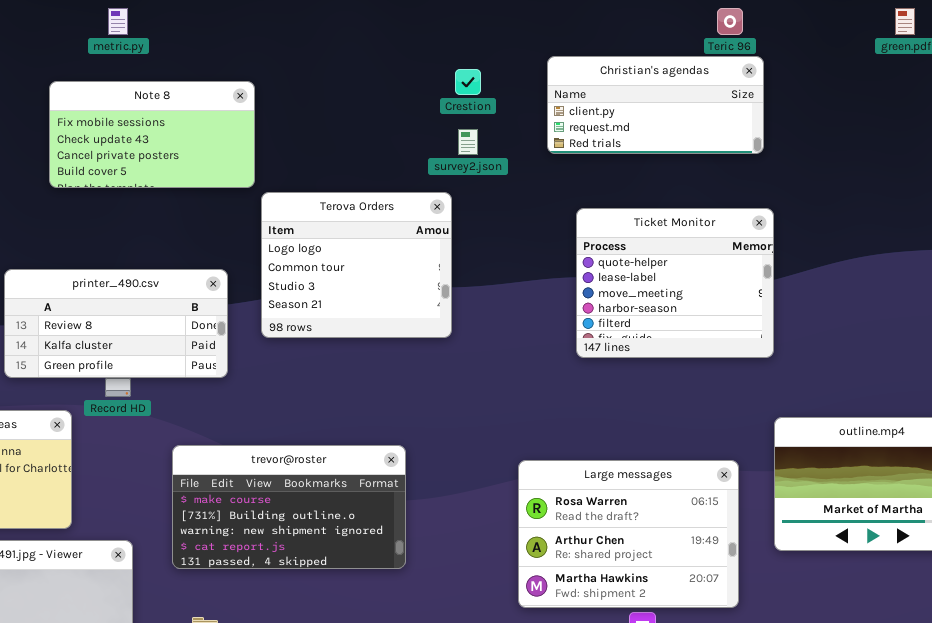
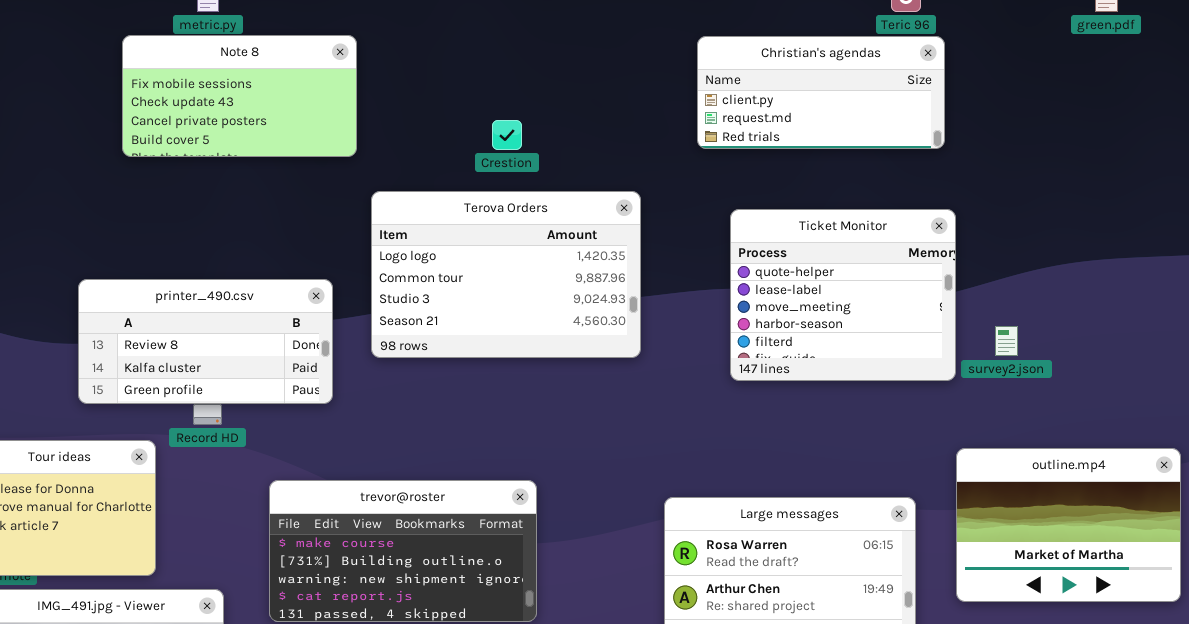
Crestion: [455,69,481,95] -> [492,120,522,150], moved
Note 8: [49,81,255,188] -> [122,35,357,157], moved
survey2.json: [458,129,478,155] -> [995,326,1018,356], moved
Terova Orders: [261,192,452,338] -> [371,191,641,358], resized

